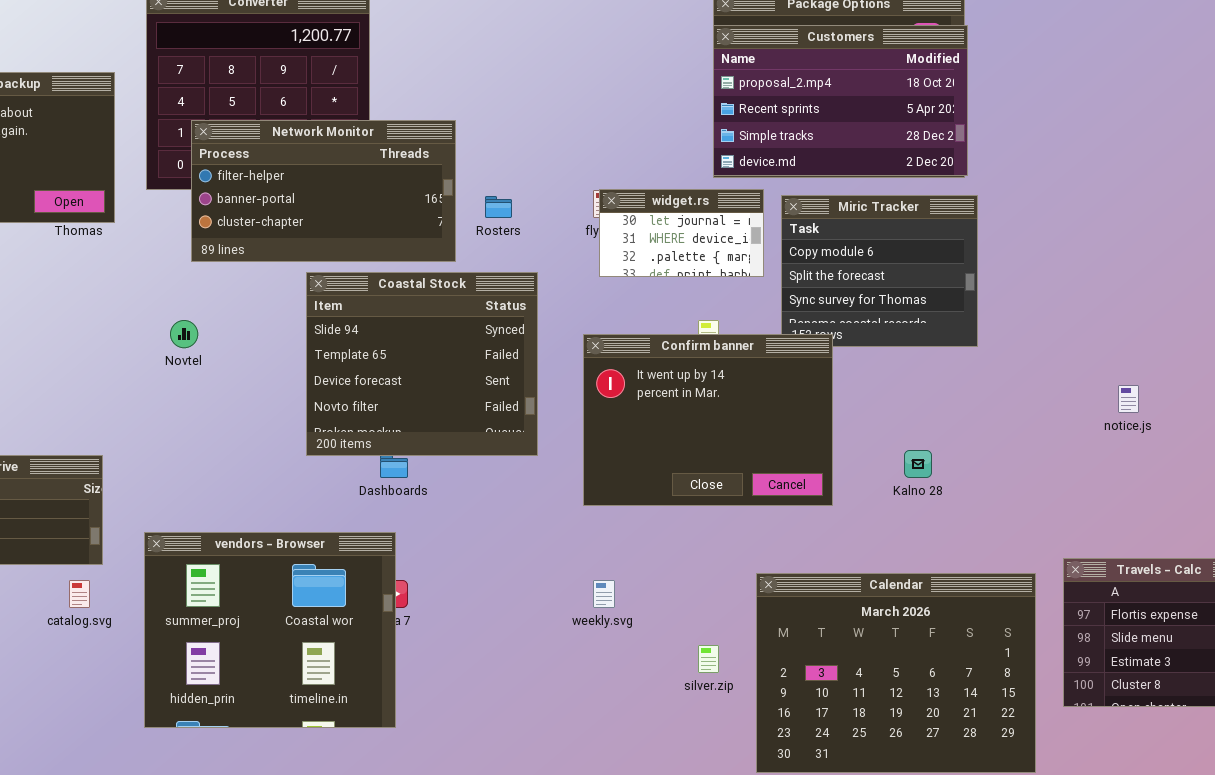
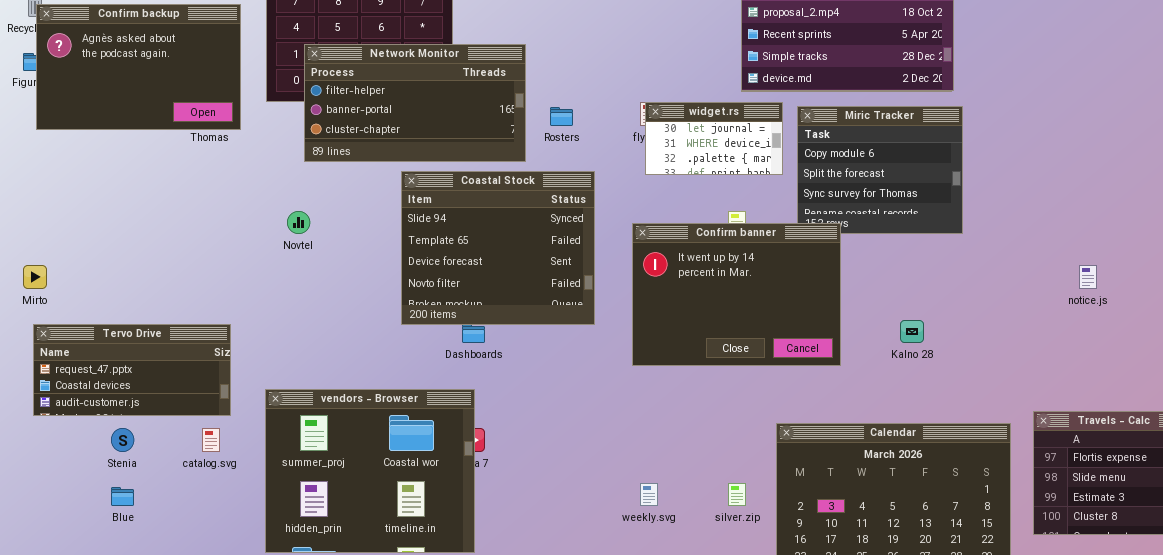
weekly.svg: [593,580,615,608] -> [640,483,658,506], moved

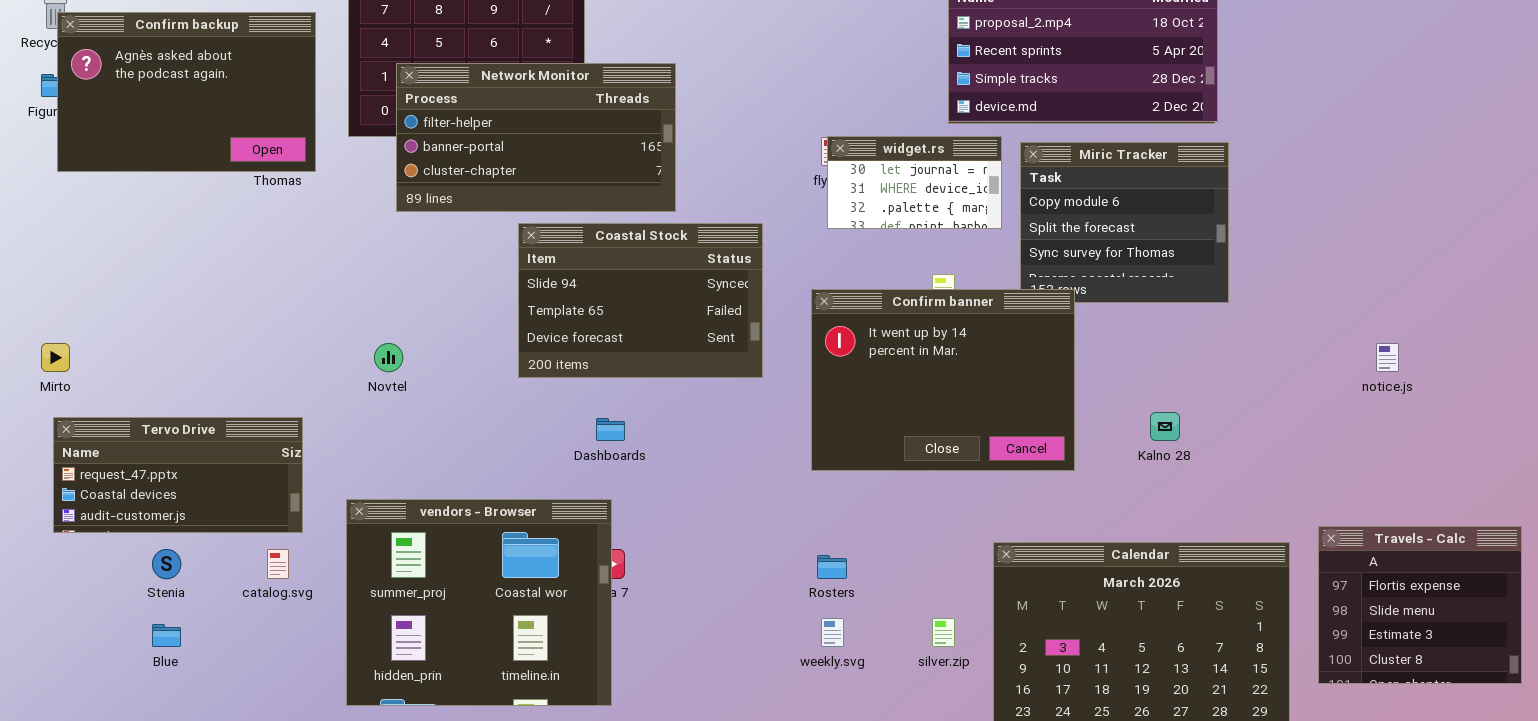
Rosters: [550,107,573,126] -> [817,555,847,579], moved
Coastal Stock: [401,171,595,325] -> [518,223,763,378], resized
Novtel: [287,211,310,234] -> [374,343,403,372], moved

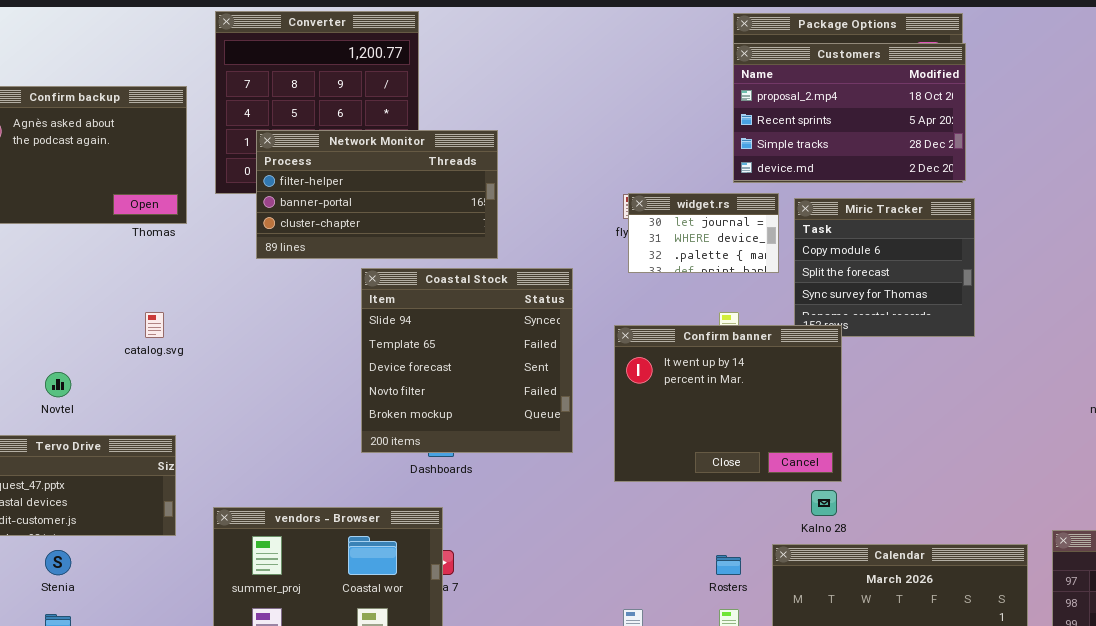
Coastal Stock: [518,223,763,378] -> [361,268,573,453], resized
Novtel: [374,343,403,372] -> [45,372,71,397], moved
Kalno 28: [1150,412,1180,441] -> [811,490,837,516], moved
catalog.svg: [267,549,289,579] -> [145,312,164,338], moved
Rosters: [817,555,847,579] -> [716,555,741,575], moved

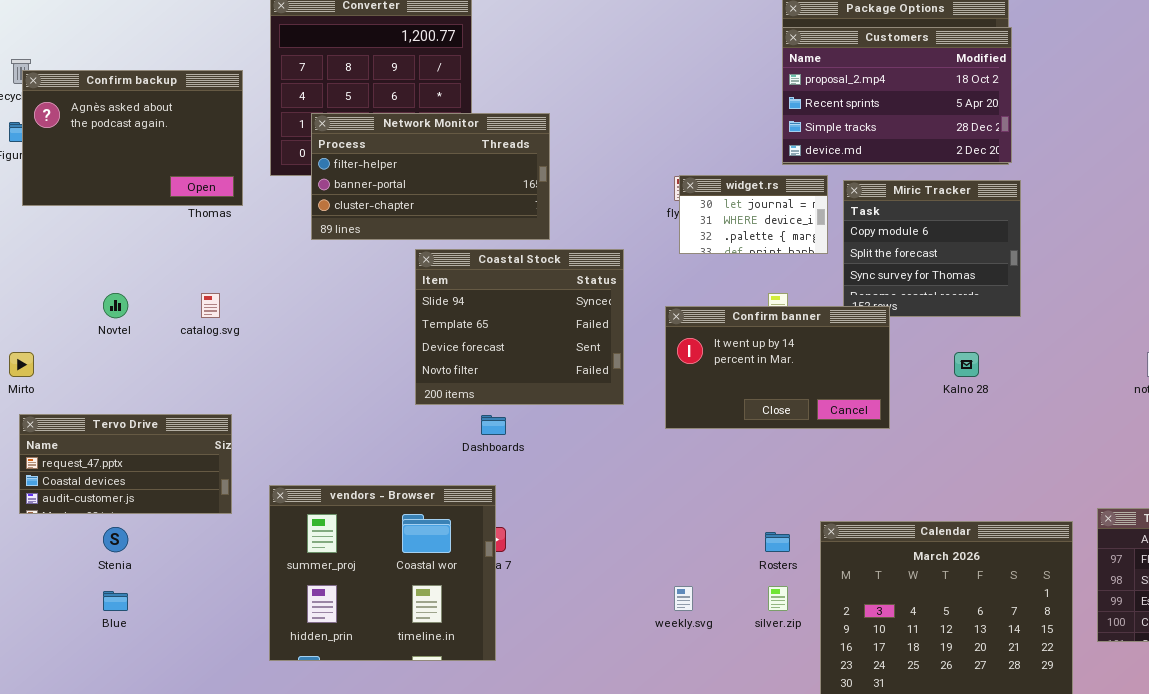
Coastal Stock: [361,268,573,453] -> [415,249,624,405], resized
Confirm banner: [614,325,842,482] -> [665,306,890,429], resized
Novtel: [45,372,71,397] -> [103,293,128,318], moved
Kalno 28: [811,490,837,516] -> [954,352,979,377], moved

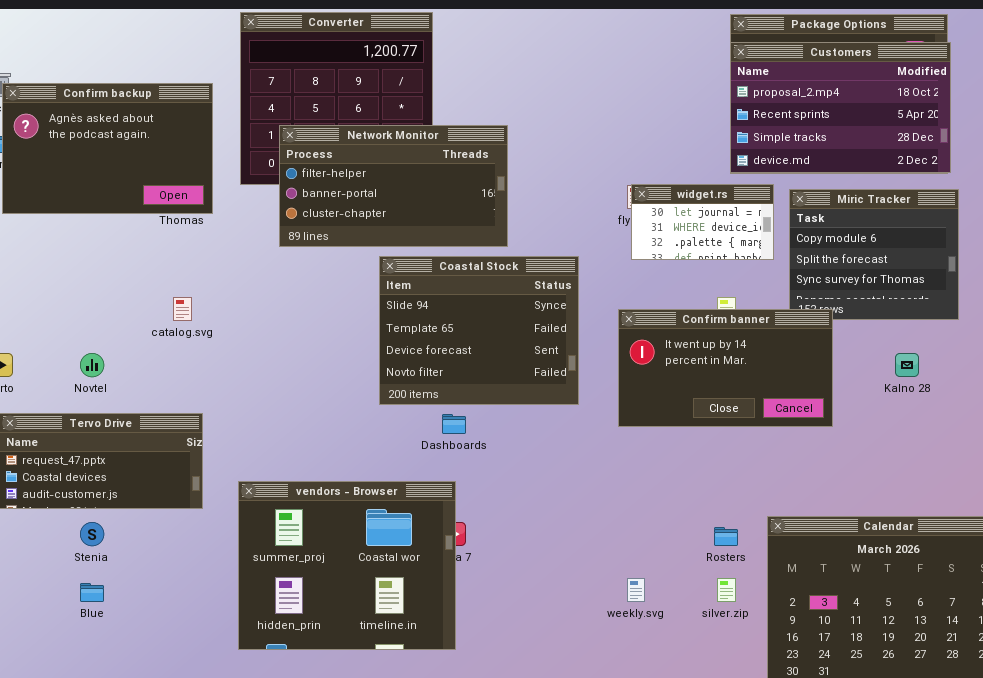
Novtel: [103,293,128,318] -> [80,353,104,377], moved

